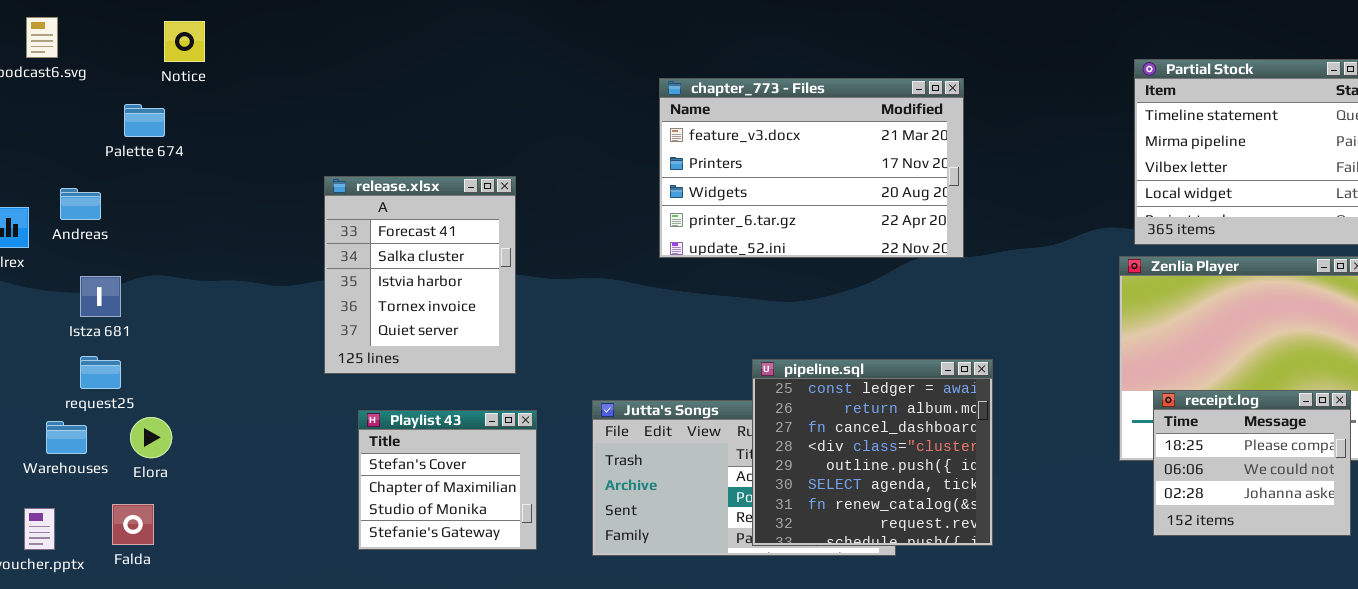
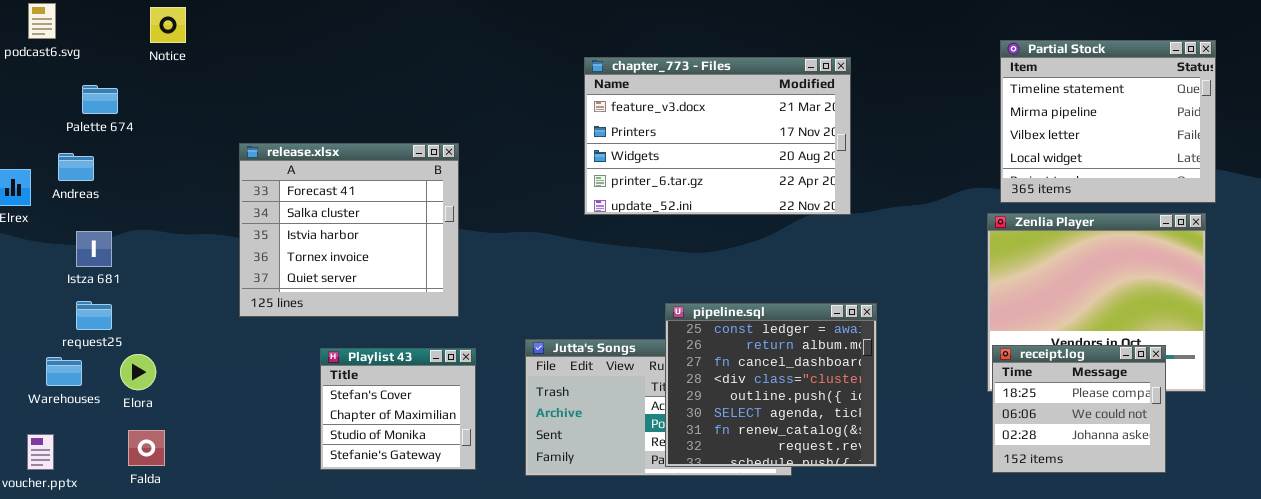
Palette 674: [124,104,165,137] -> [82,85,118,114], moved
release.xlsx: [324,176,516,374] -> [239,143,459,317], resized
receipt.log: [1153,390,1351,536] -> [992,345,1166,473], moved
Falda: [112,504,154,545] -> [128,430,165,466], moved

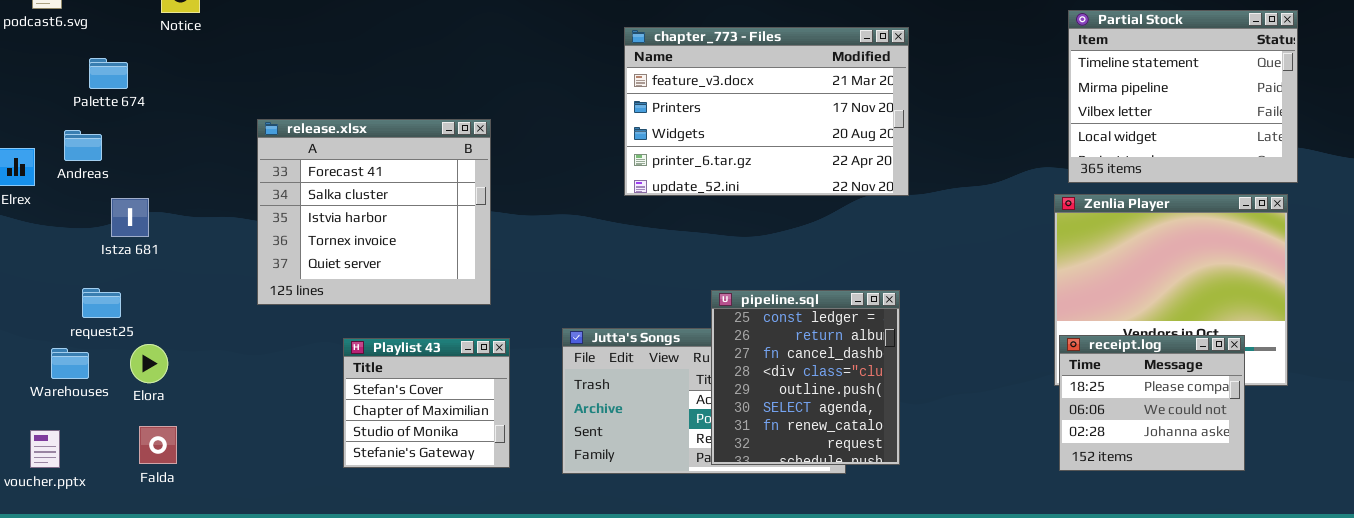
Istza 681: [76,231,112,267] -> [111,198,149,237], moved
pipeline.sql: [665,303,877,467] -> [711,290,900,465], resized

